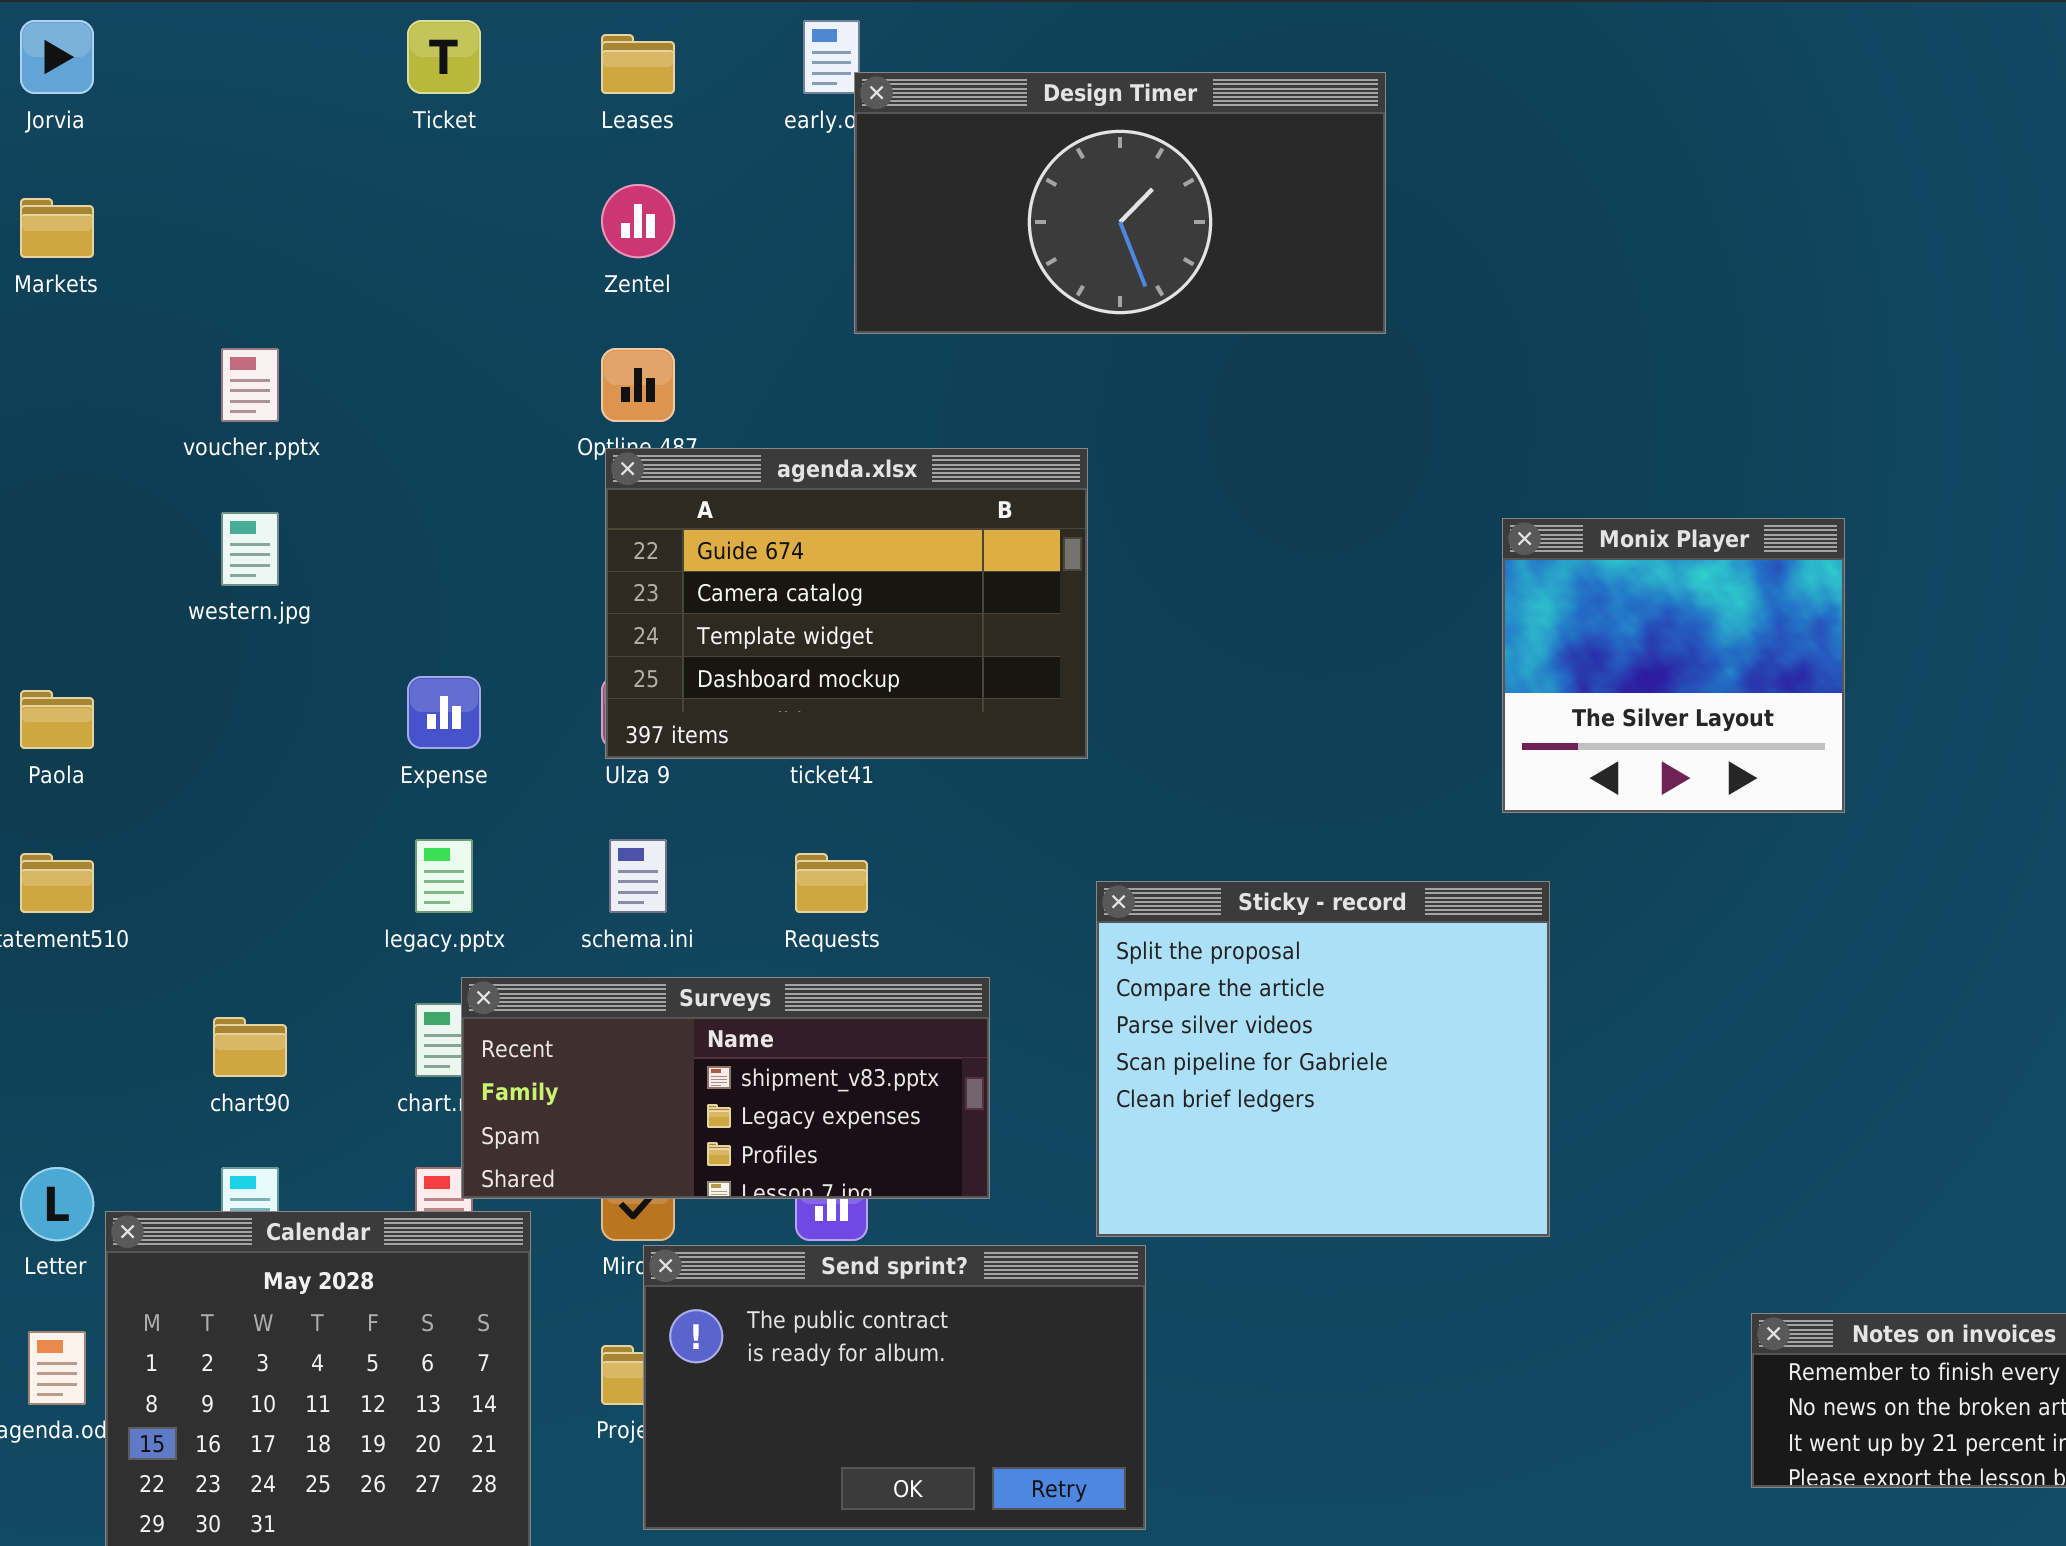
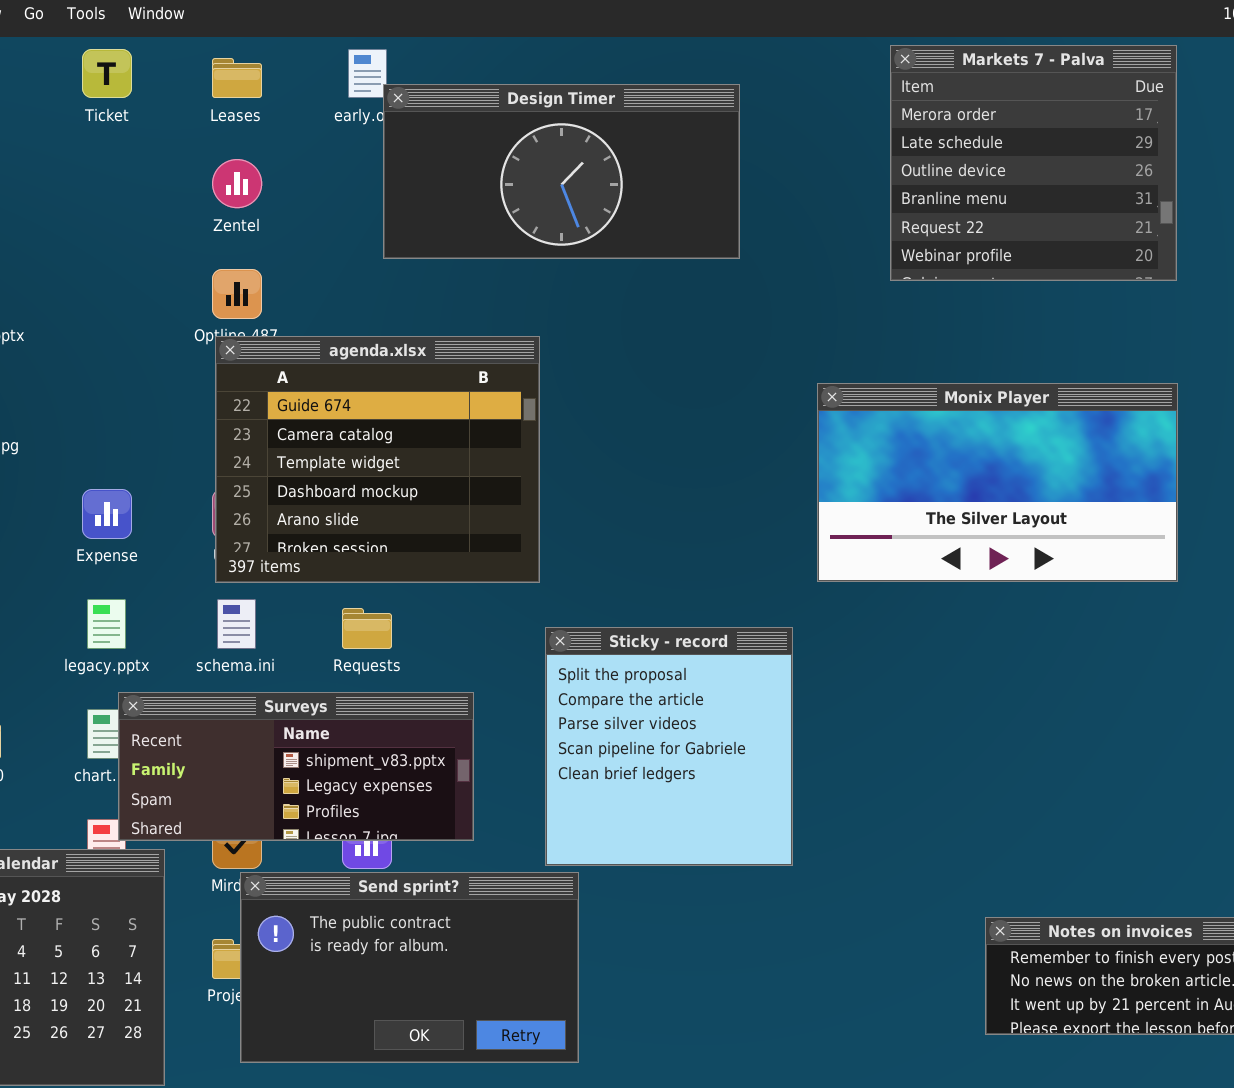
Markets 7 - Palva: none -> [890,45,1177,281], opened
agenda.xlsx: [605,448,1088,759] -> [215,336,540,583], resized
Monix Player: [1502,518,1845,813] -> [817,383,1178,582], resized
Sticky - record: [1096,881,1550,1237] -> [545,627,793,866], resized

